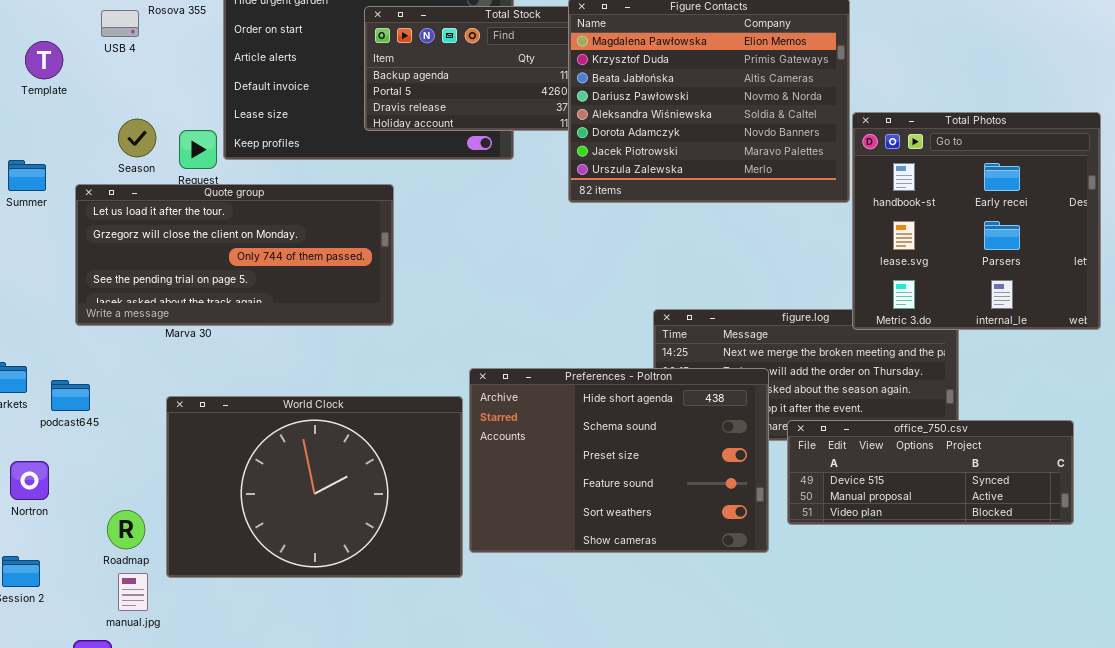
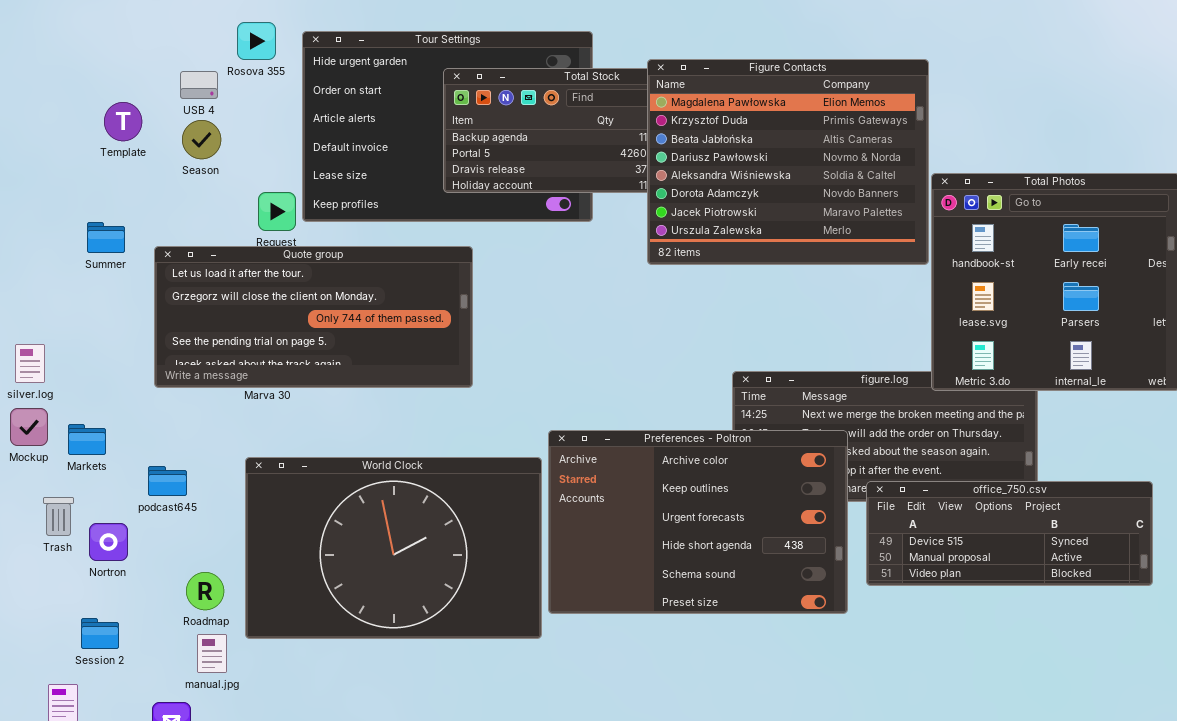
Season: [118,119,156,157] -> [182,120,221,159], moved
Preferences - Poltron: [469,368,769,553] -> [548,430,848,614], scrolled up 3 rows
podcast645: [51,380,90,411] -> [148,466,187,496], moved

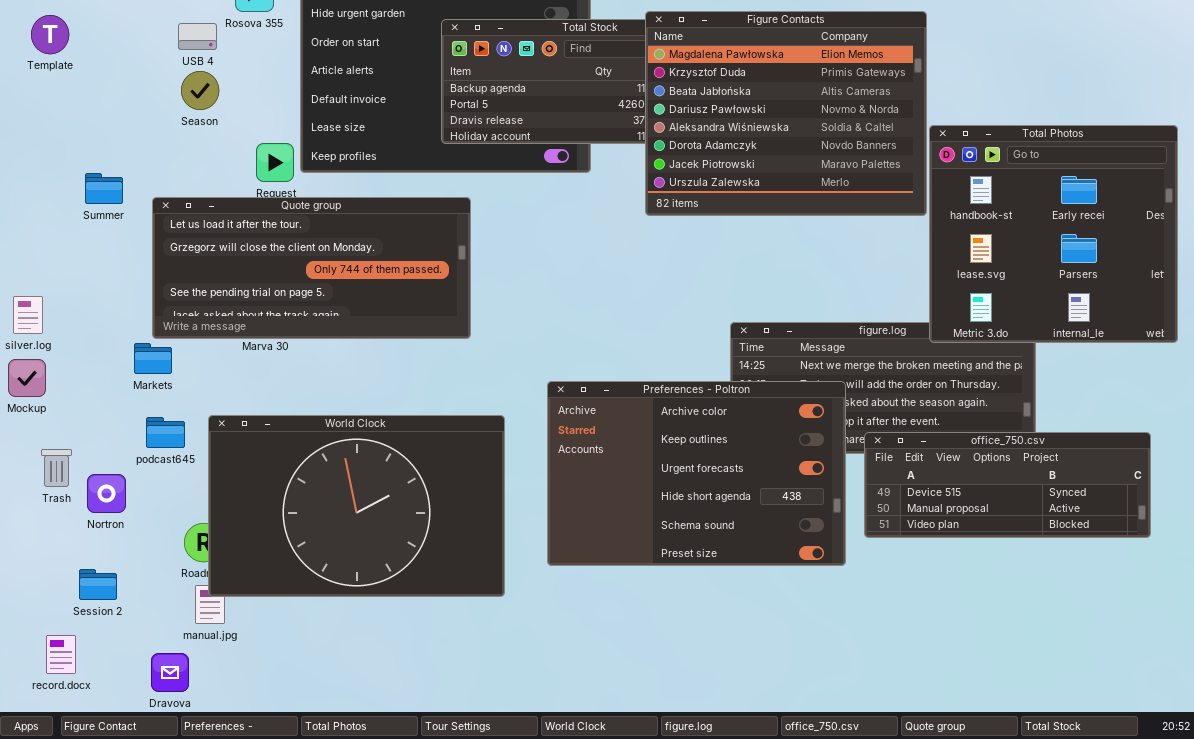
Template: [104,102,142,141] -> [31,15,69,54], moved
Markets: [68,424,106,455] -> [134,343,172,374], moved
World Clock: [245,457,542,639] -> [208,415,505,597], moved

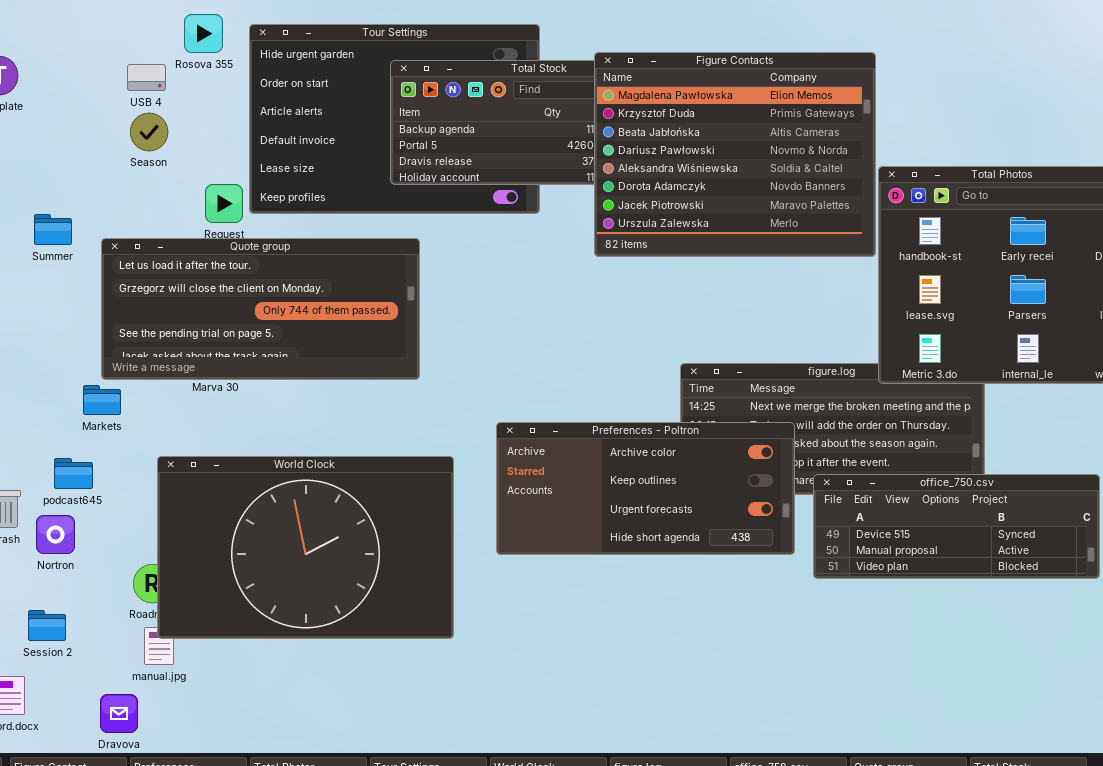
Preferences - Poltron: [547,381,846,566] -> [496,422,795,555], resized
podcast645: [146,417,185,448] -> [54,458,93,489], moved

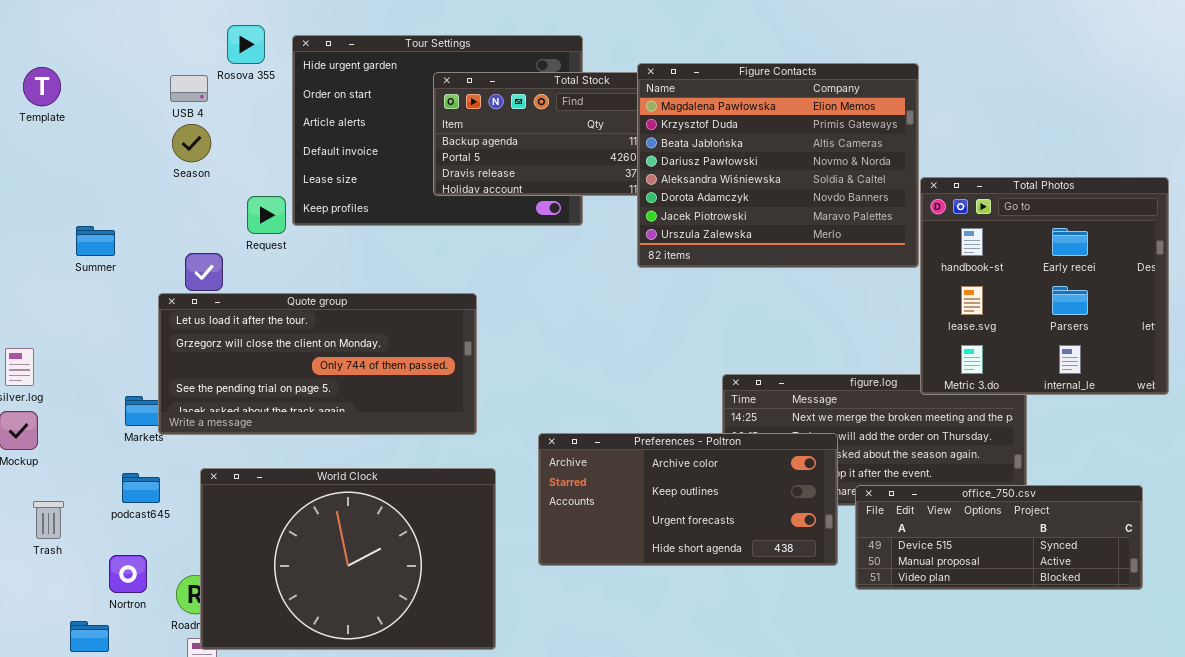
Quote group: [101,238,420,380] -> [158,293,477,435], moved
podcast645: [54,458,93,489] -> [122,473,160,503], moved
Nortron: [36,515,75,554] -> [109,555,147,593], moved

